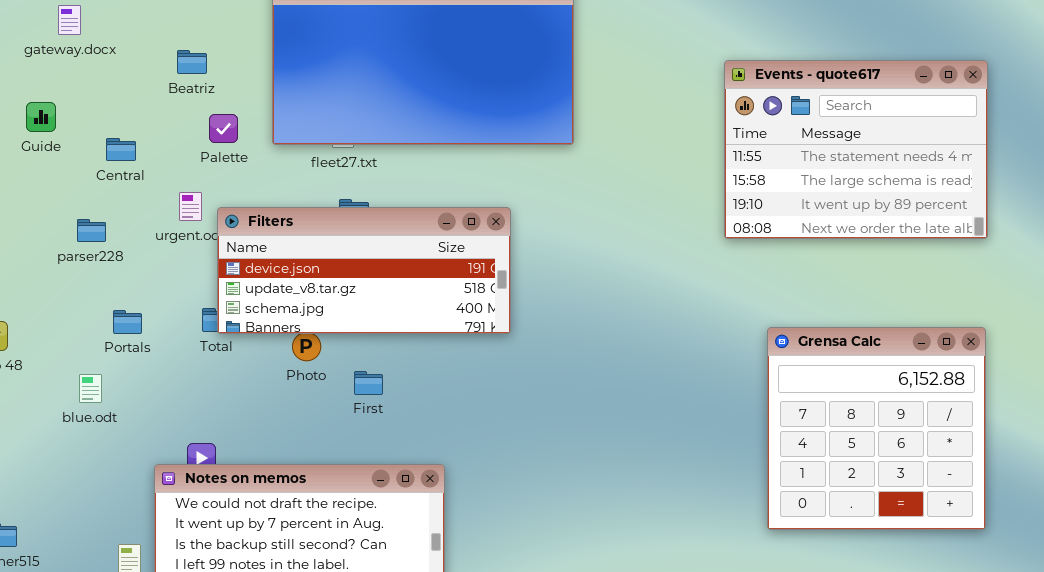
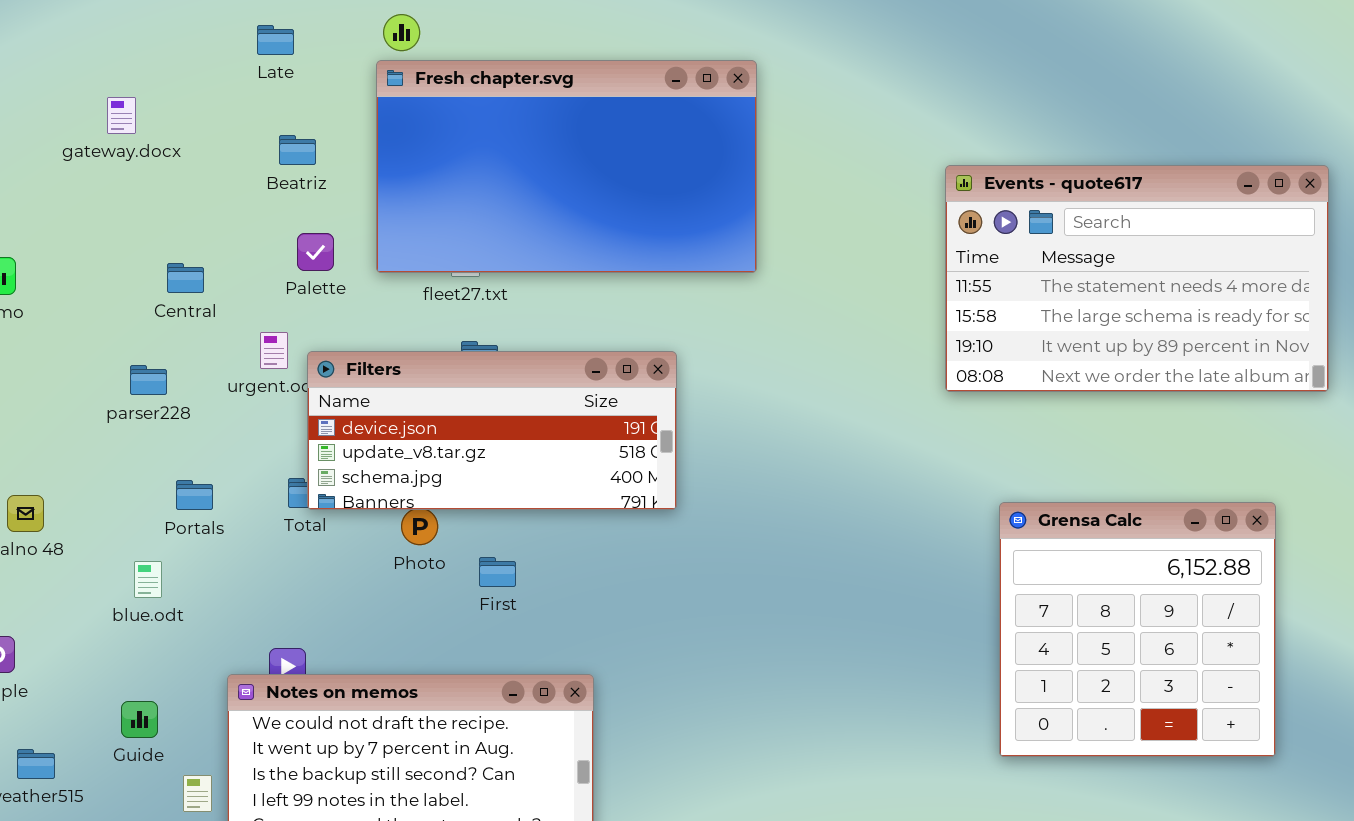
Beatriz: [177,50,207,74] -> [279,135,316,165], moved
Events - quote617: [724,60,988,239] -> [945,165,1329,392], resized
Guide: [26,102,56,132] -> [121,701,158,738], moved

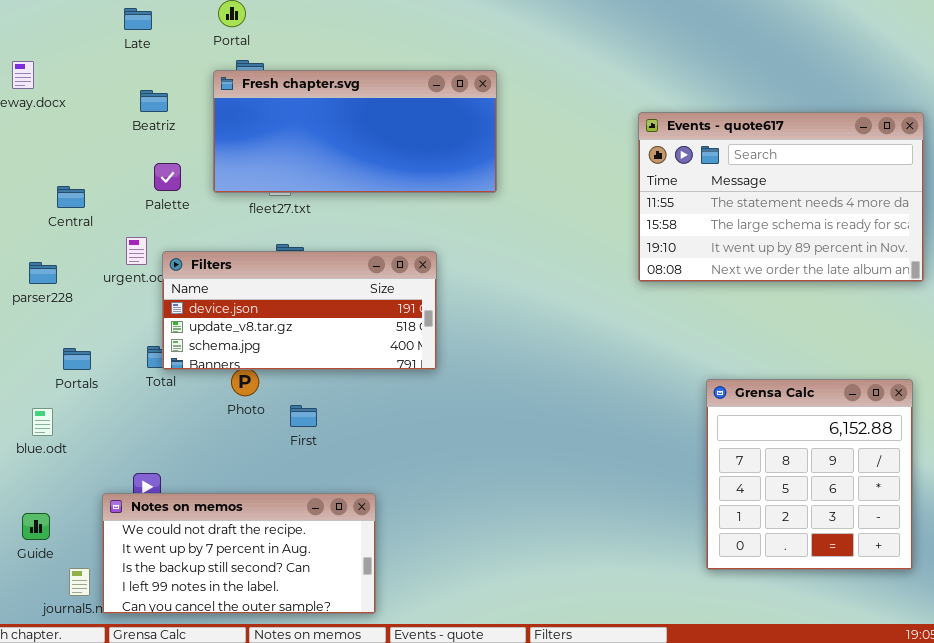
Fresh chapter.svg: [376,60,757,273] -> [213,70,497,193], resized
Grensa Calc: [999,502,1276,757] -> [706,379,913,570], moved

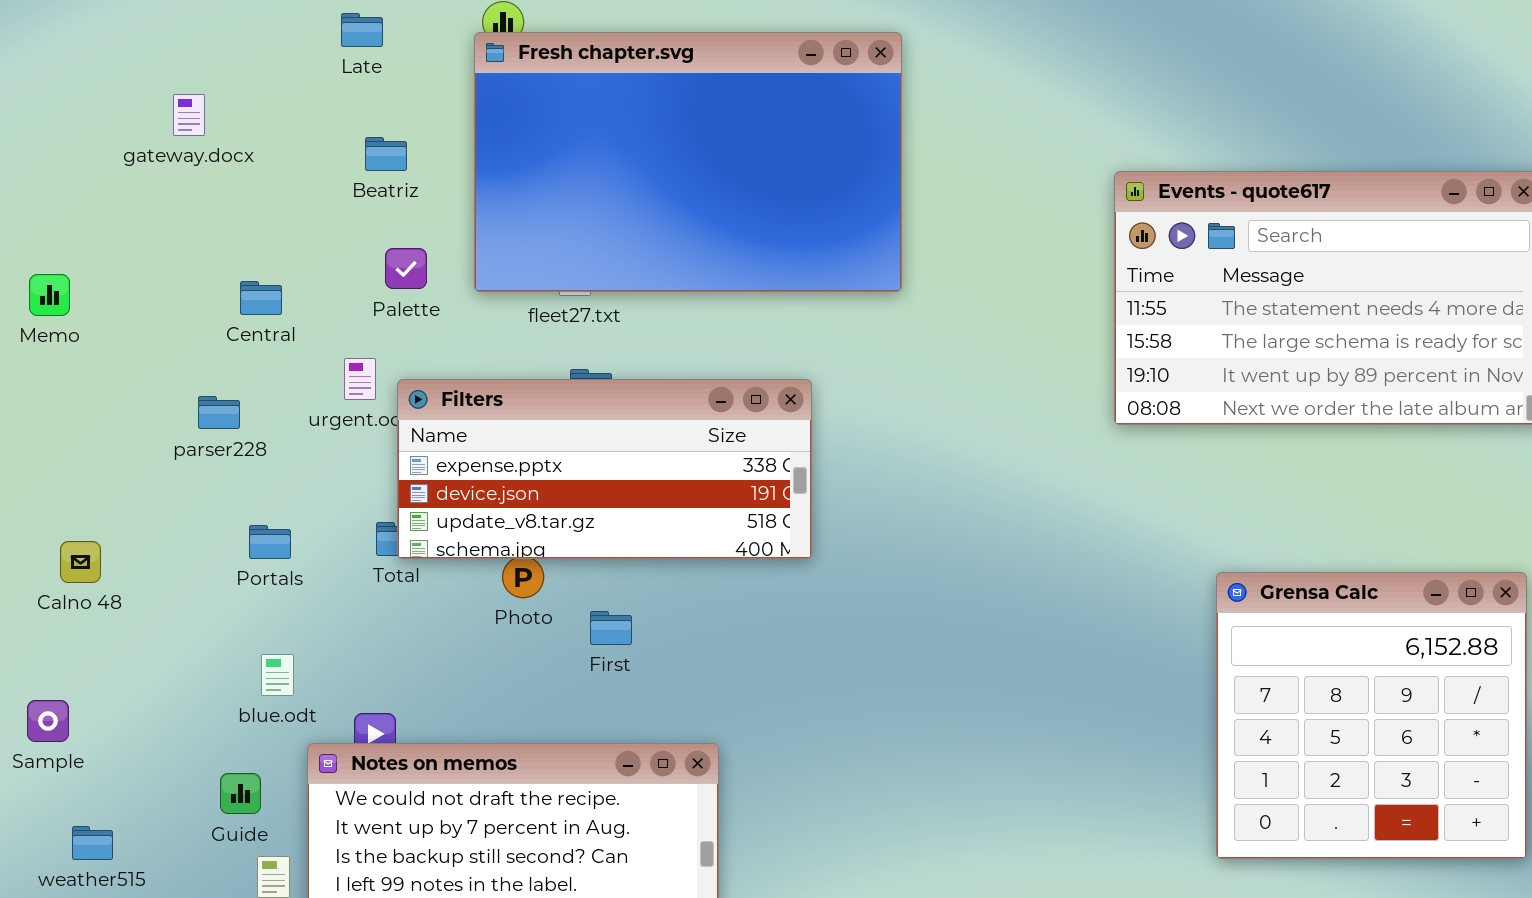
Fresh chapter.svg: [213,70,497,193] -> [474,32,902,292], resized
Filters: [162,251,437,370] -> [397,379,812,559], scrolled up 1 row
blue.odt: [32,408,53,436] -> [261,654,294,696], moved
Guide: [22,513,50,540] -> [220,773,261,814], moved

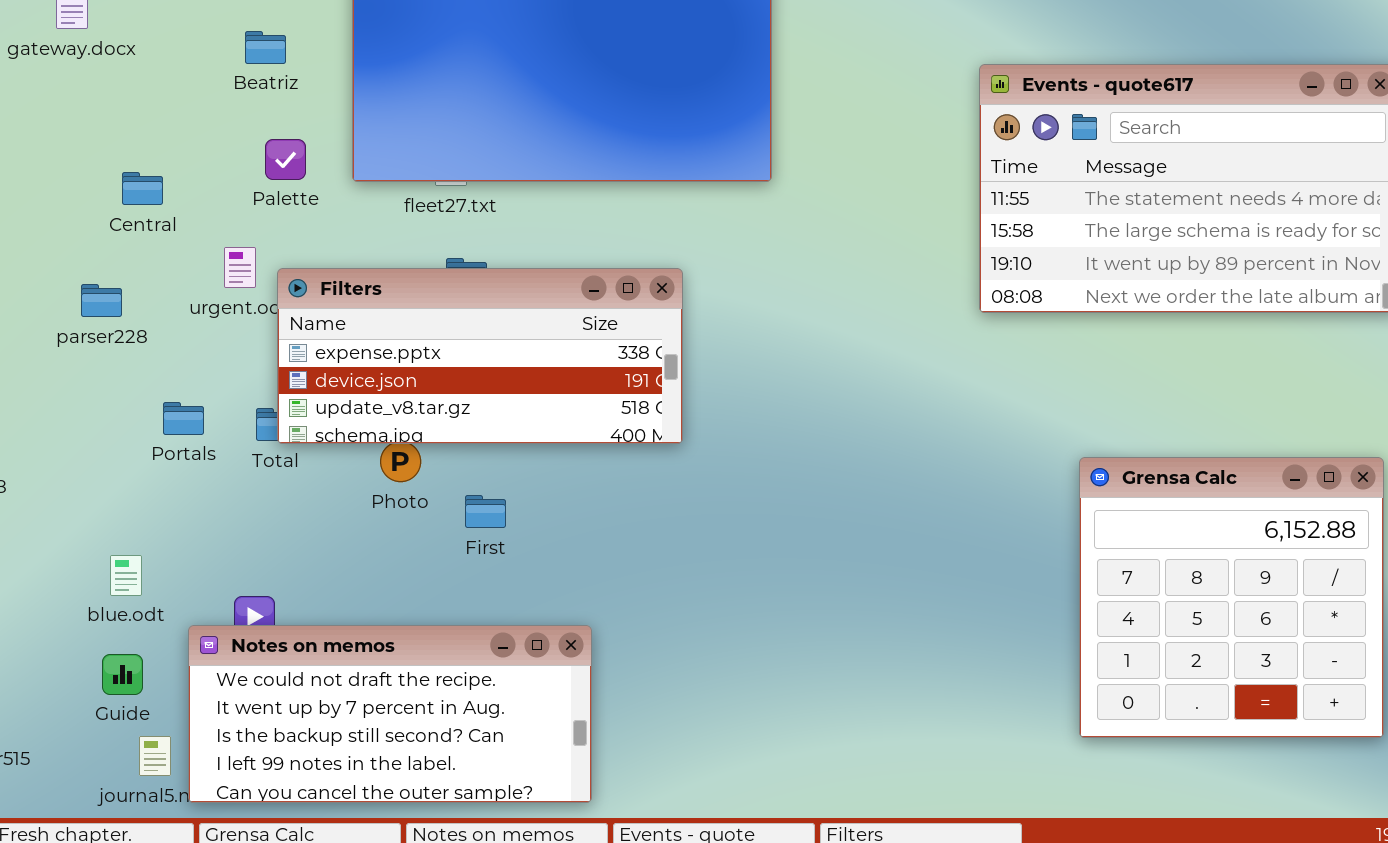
Portals: [249,525,291,559] -> [163,402,204,435], moved
blue.odt: [261,654,294,696] -> [110,555,142,596], moved

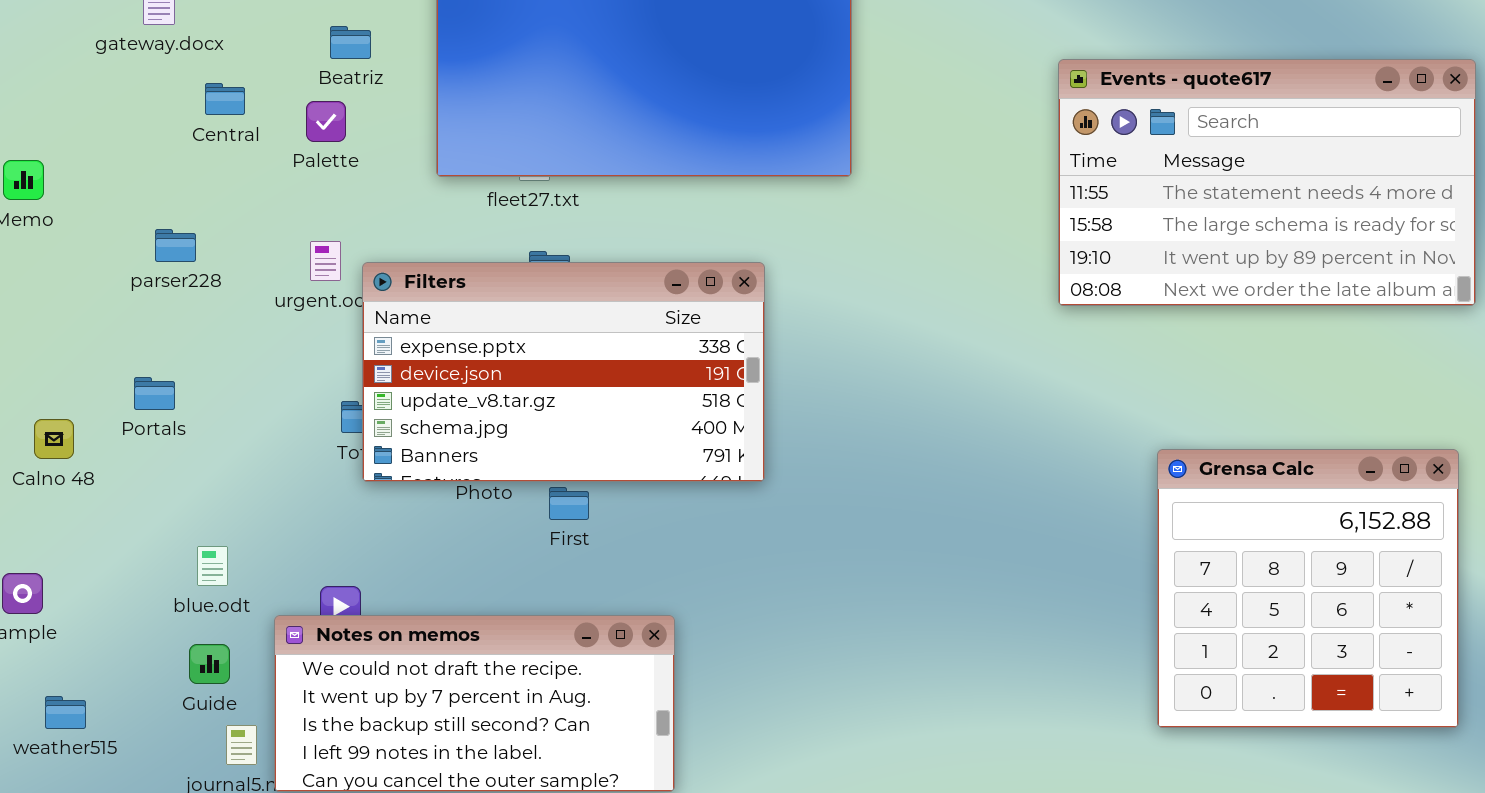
Palette: [265,139,306,180] -> [306,101,346,142], moved
Central: [122,172,163,205] -> [205,83,245,115], moved
Filters: [277,268,683,444] -> [362,262,765,482], resized
parser228: [81,284,122,317] -> [155,229,196,262], moved
Portals: [163,402,204,435] -> [134,377,175,410], moved

